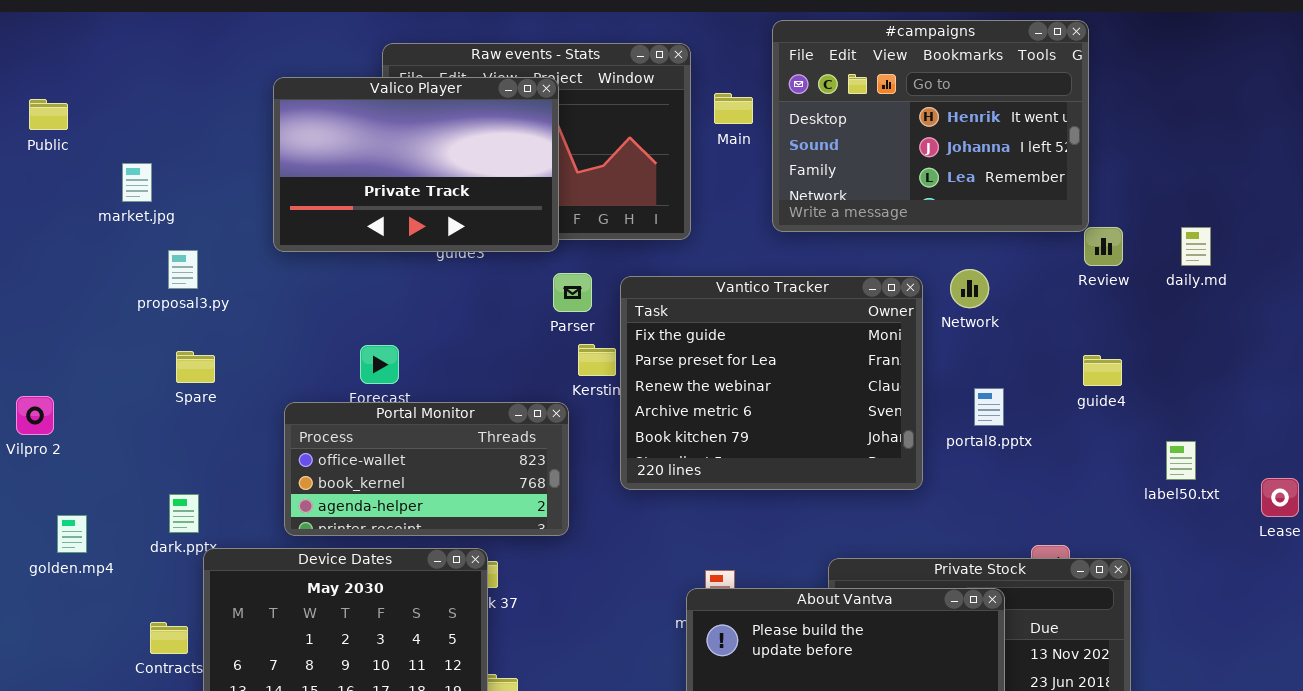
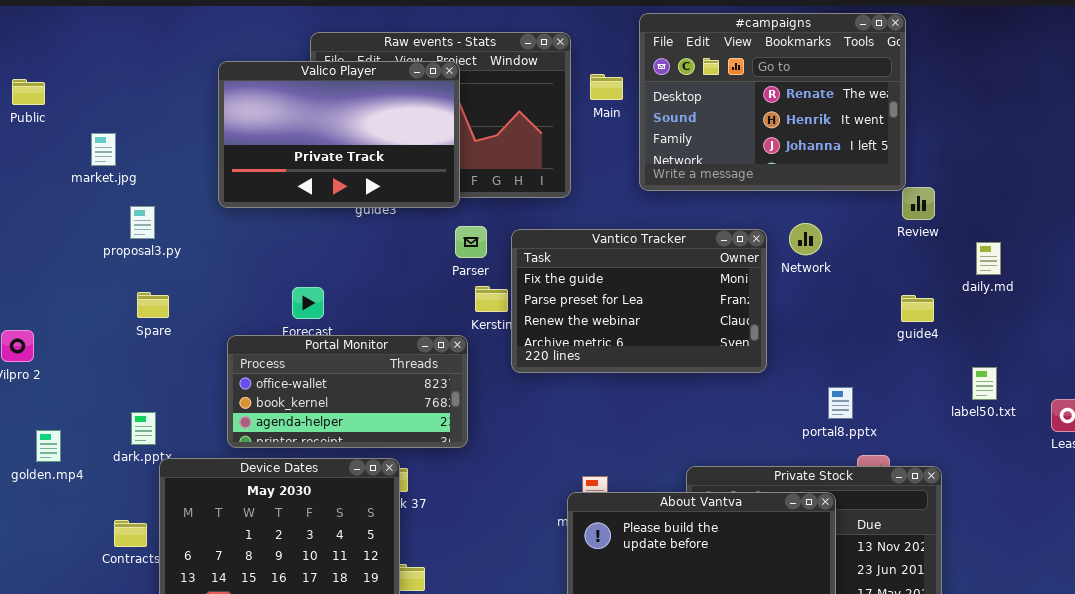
#campaigns: [772,20,1089,232] -> [639,13,906,191], scrolled up 1 row
daily.md: [1181,227,1211,266] -> [976,242,1001,275], moved
Vantico Tracker: [620,276,923,490] -> [511,229,767,373], resized
portal8.pptx: [974,388,1004,426] -> [828,387,853,419], moved

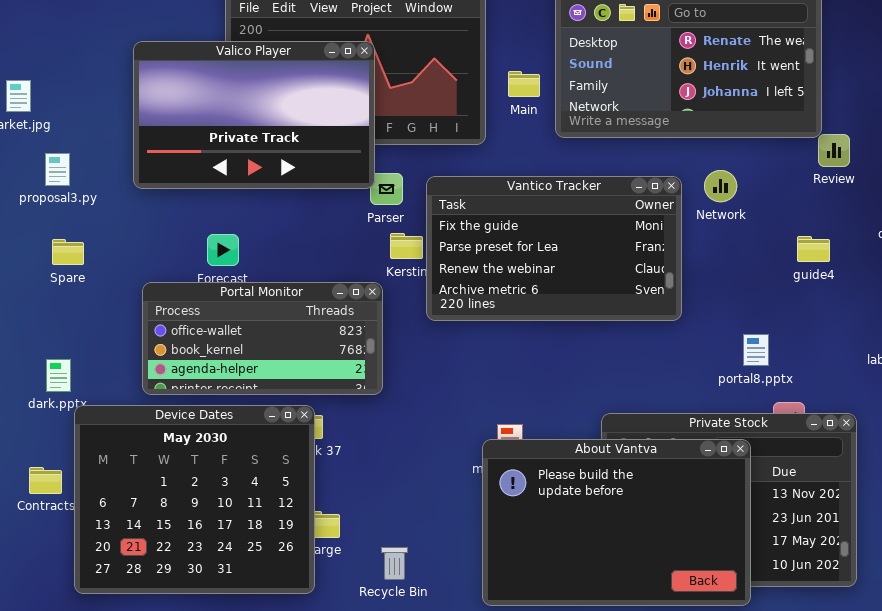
Valico Player: [218,61,460,208] -> [133,41,375,189], moved
Main: [590,74,623,100] -> [508,71,540,97], moved
guide4: [901,295,934,322] -> [797,236,830,262], moved

